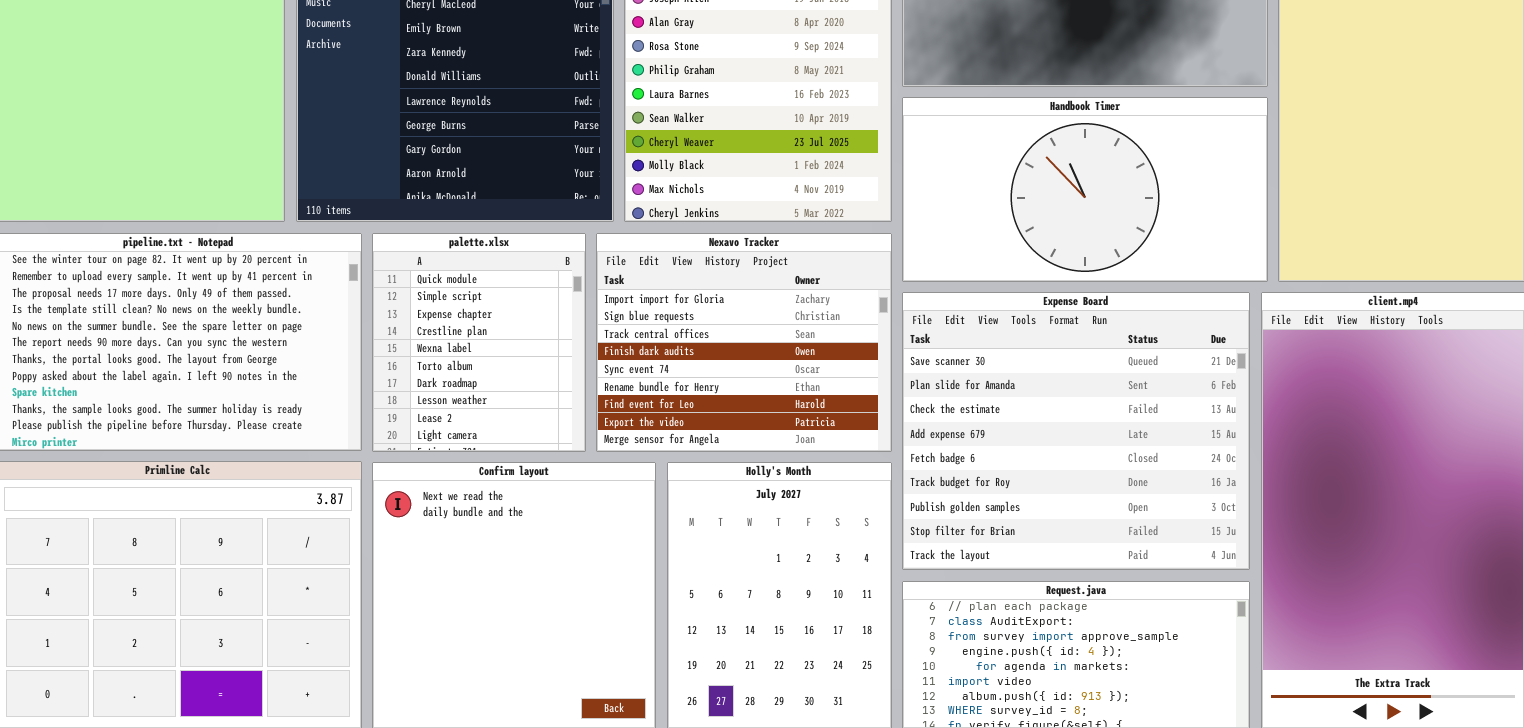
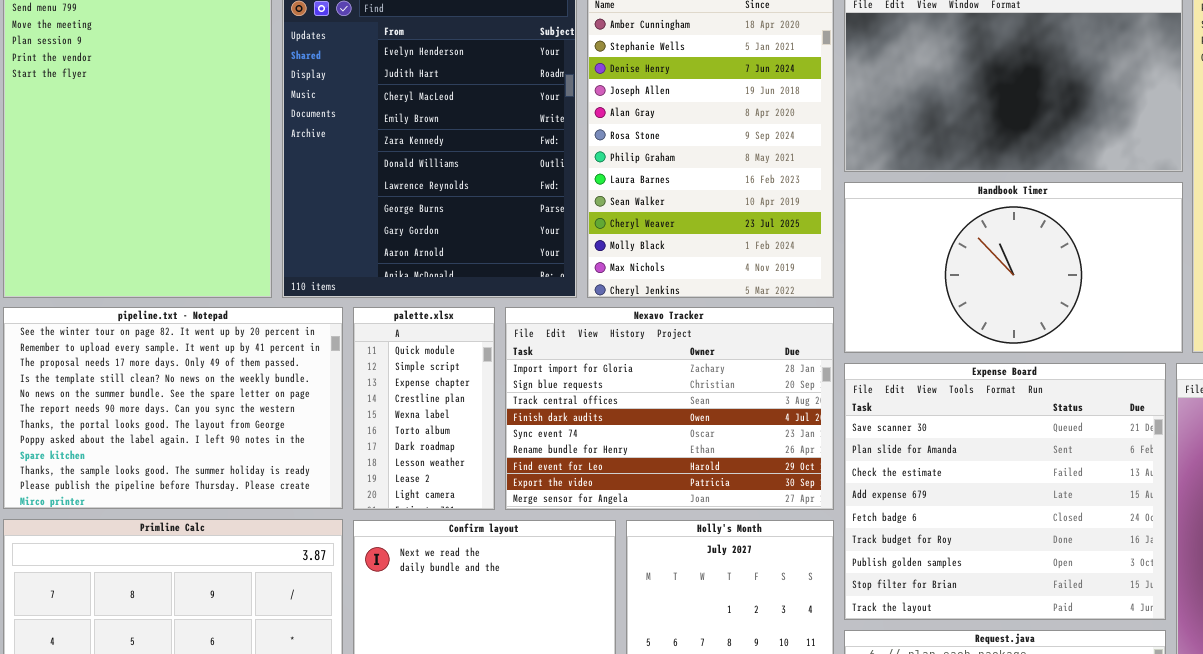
palette.xlsx: [372,233,586,452] -> [353,307,495,510], resized
Nexavo Tracker: [596,233,892,452] -> [505,307,834,510], resized

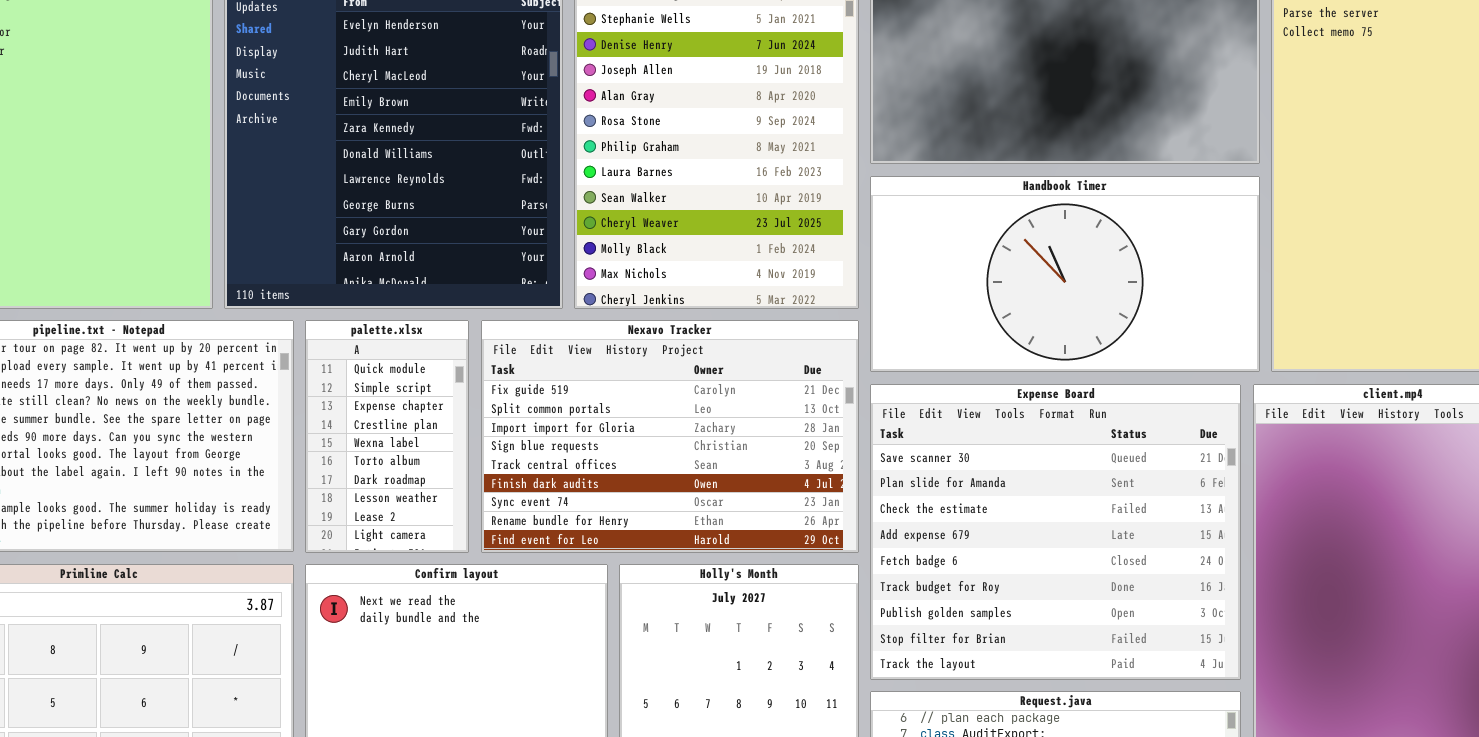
Nexavo Tracker: [505,307,834,510] -> [481,320,859,553], scrolled up 2 rows

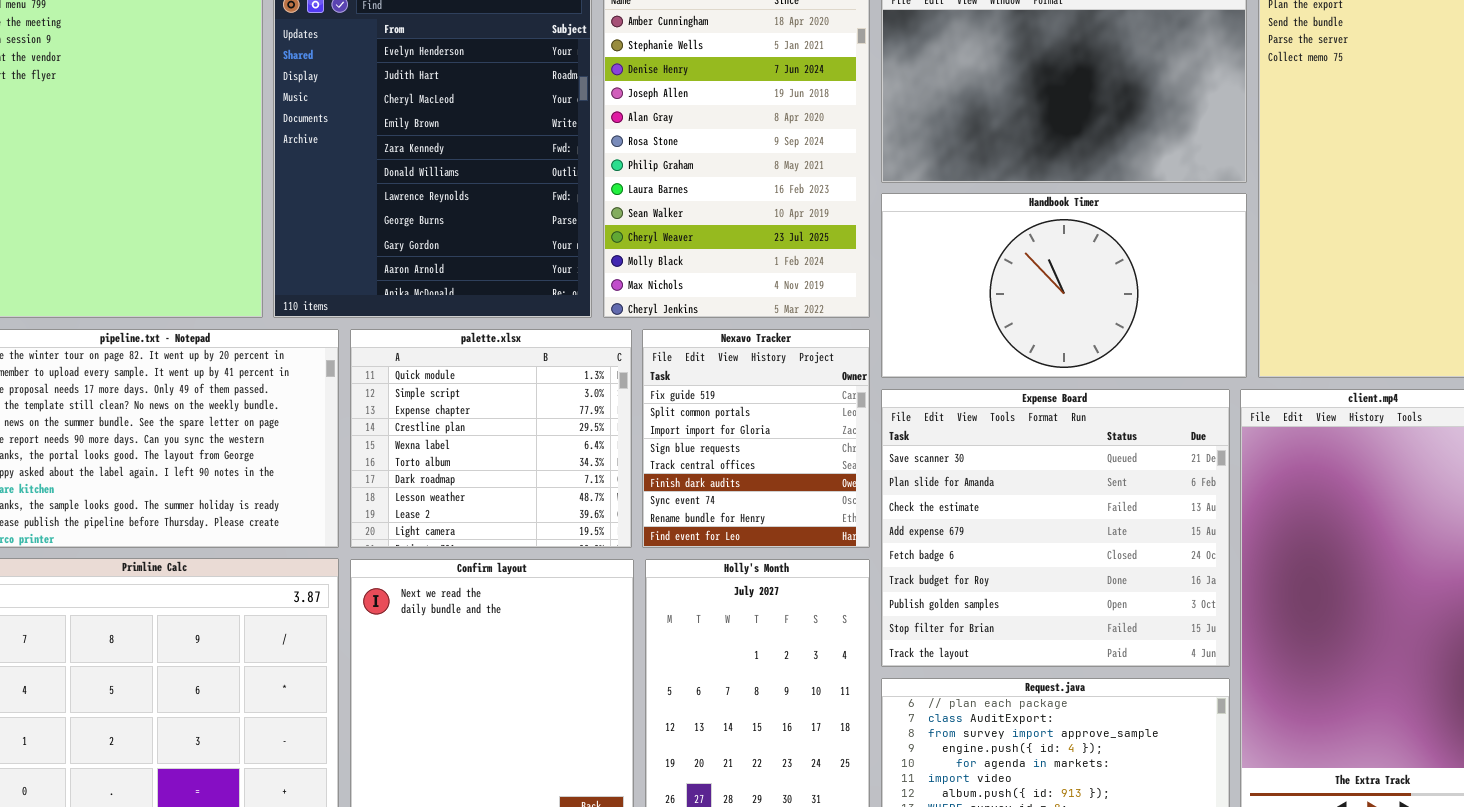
palette.xlsx: [305,320,469,553] -> [350,329,632,548], resized
Nexavo Tracker: [481,320,859,553] -> [642,329,870,548], resized

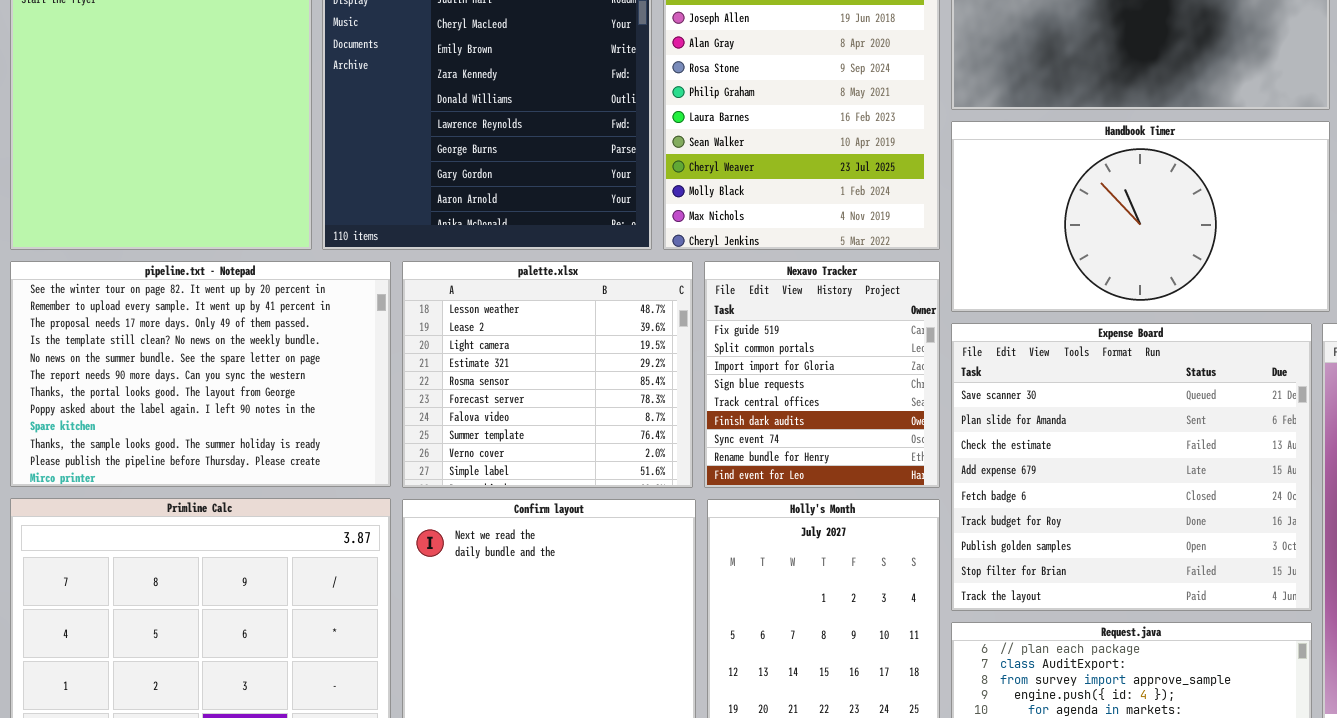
palette.xlsx: [350,329,632,548] -> [402,261,693,488], scrolled down 7 rows

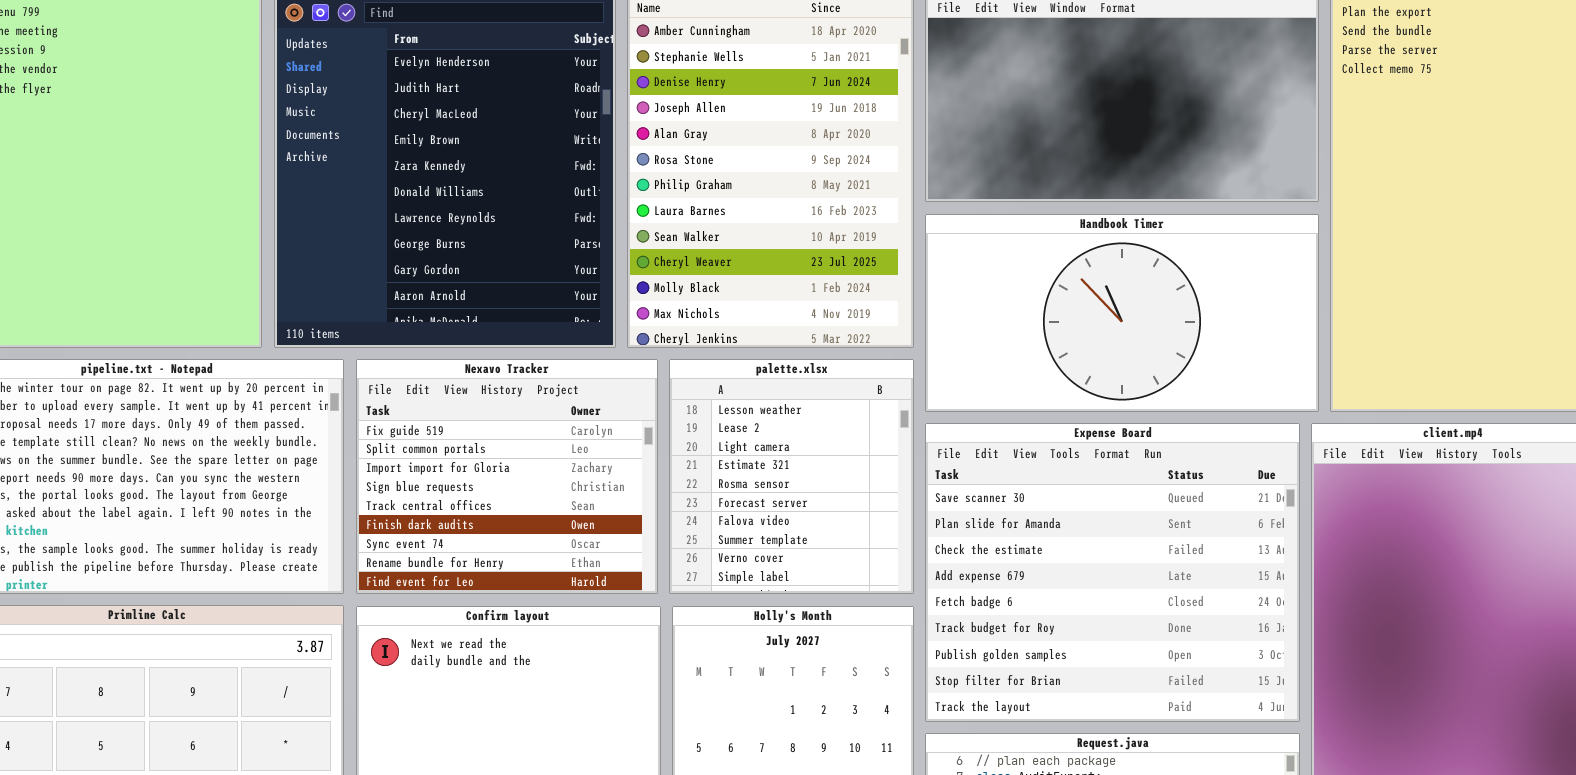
palette.xlsx: [402,261,693,488] -> [669,359,914,594], moved, resized
Nexavo Tracker: [704,261,940,488] -> [356,359,658,594], moved, resized

